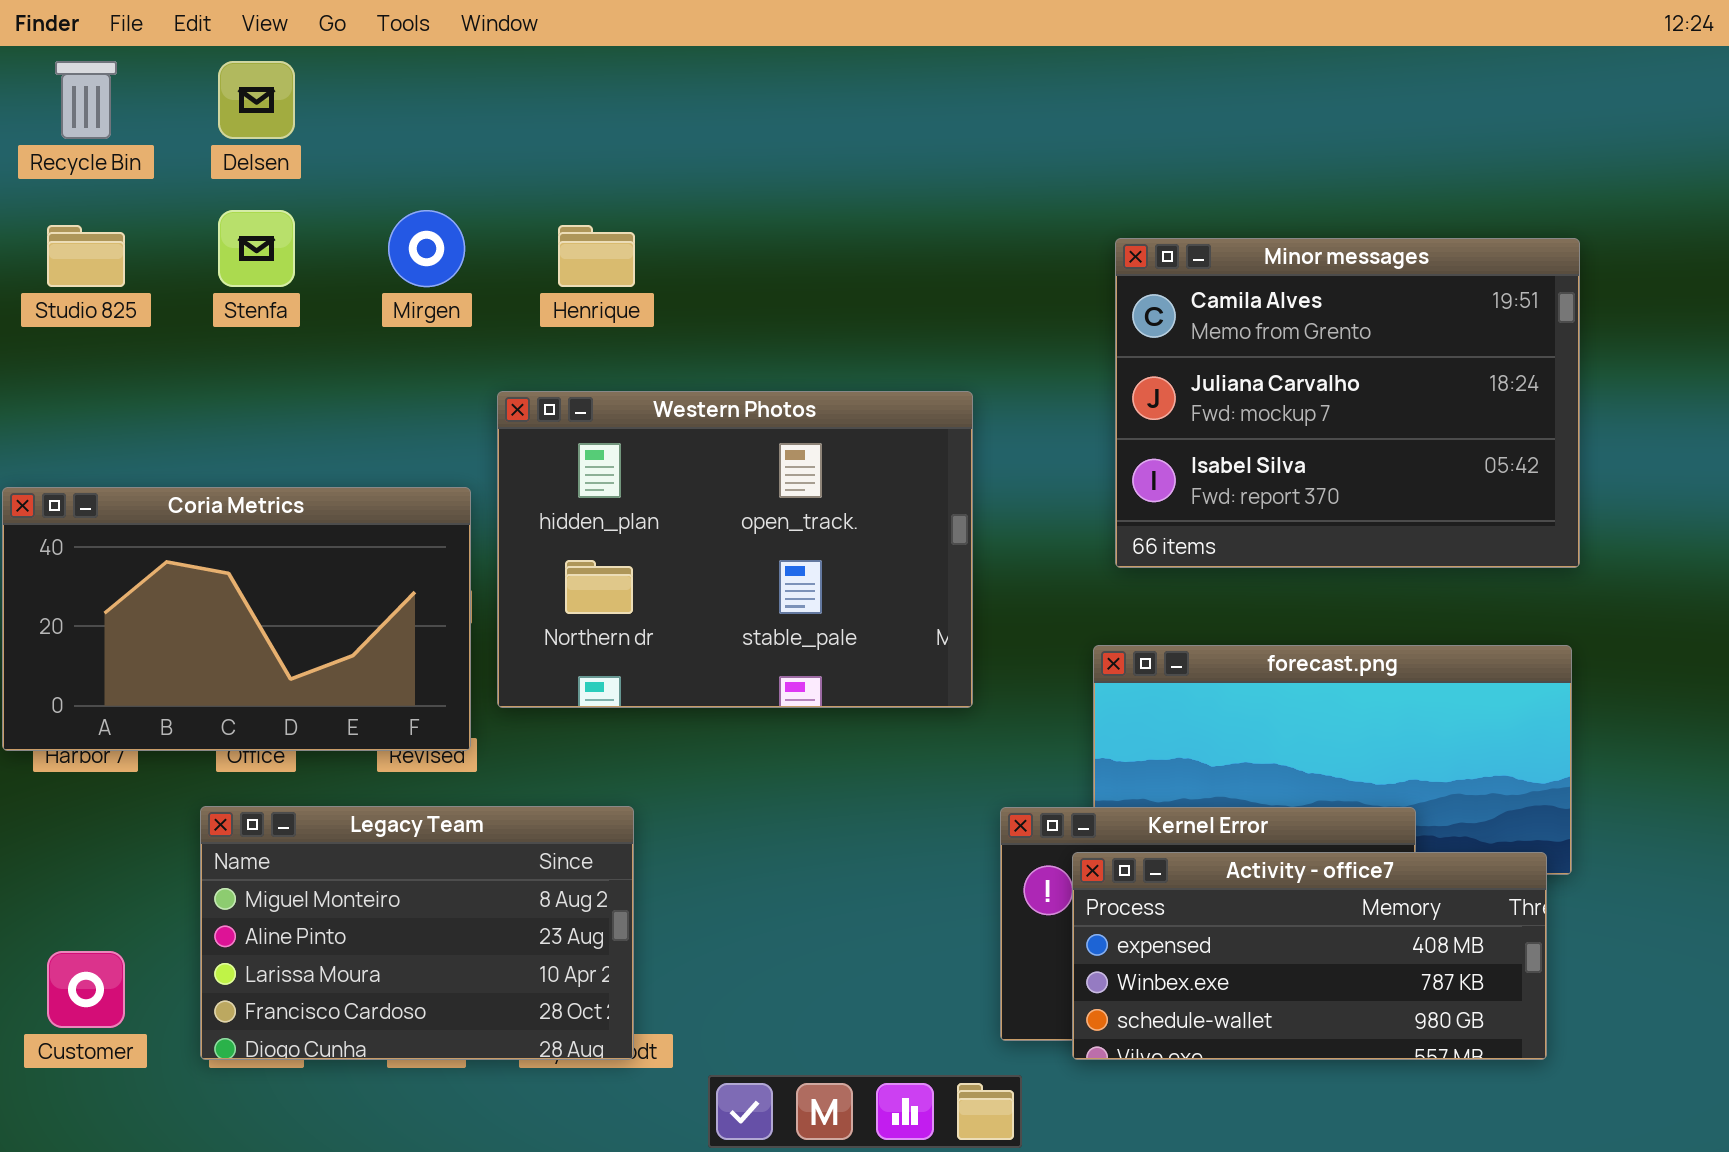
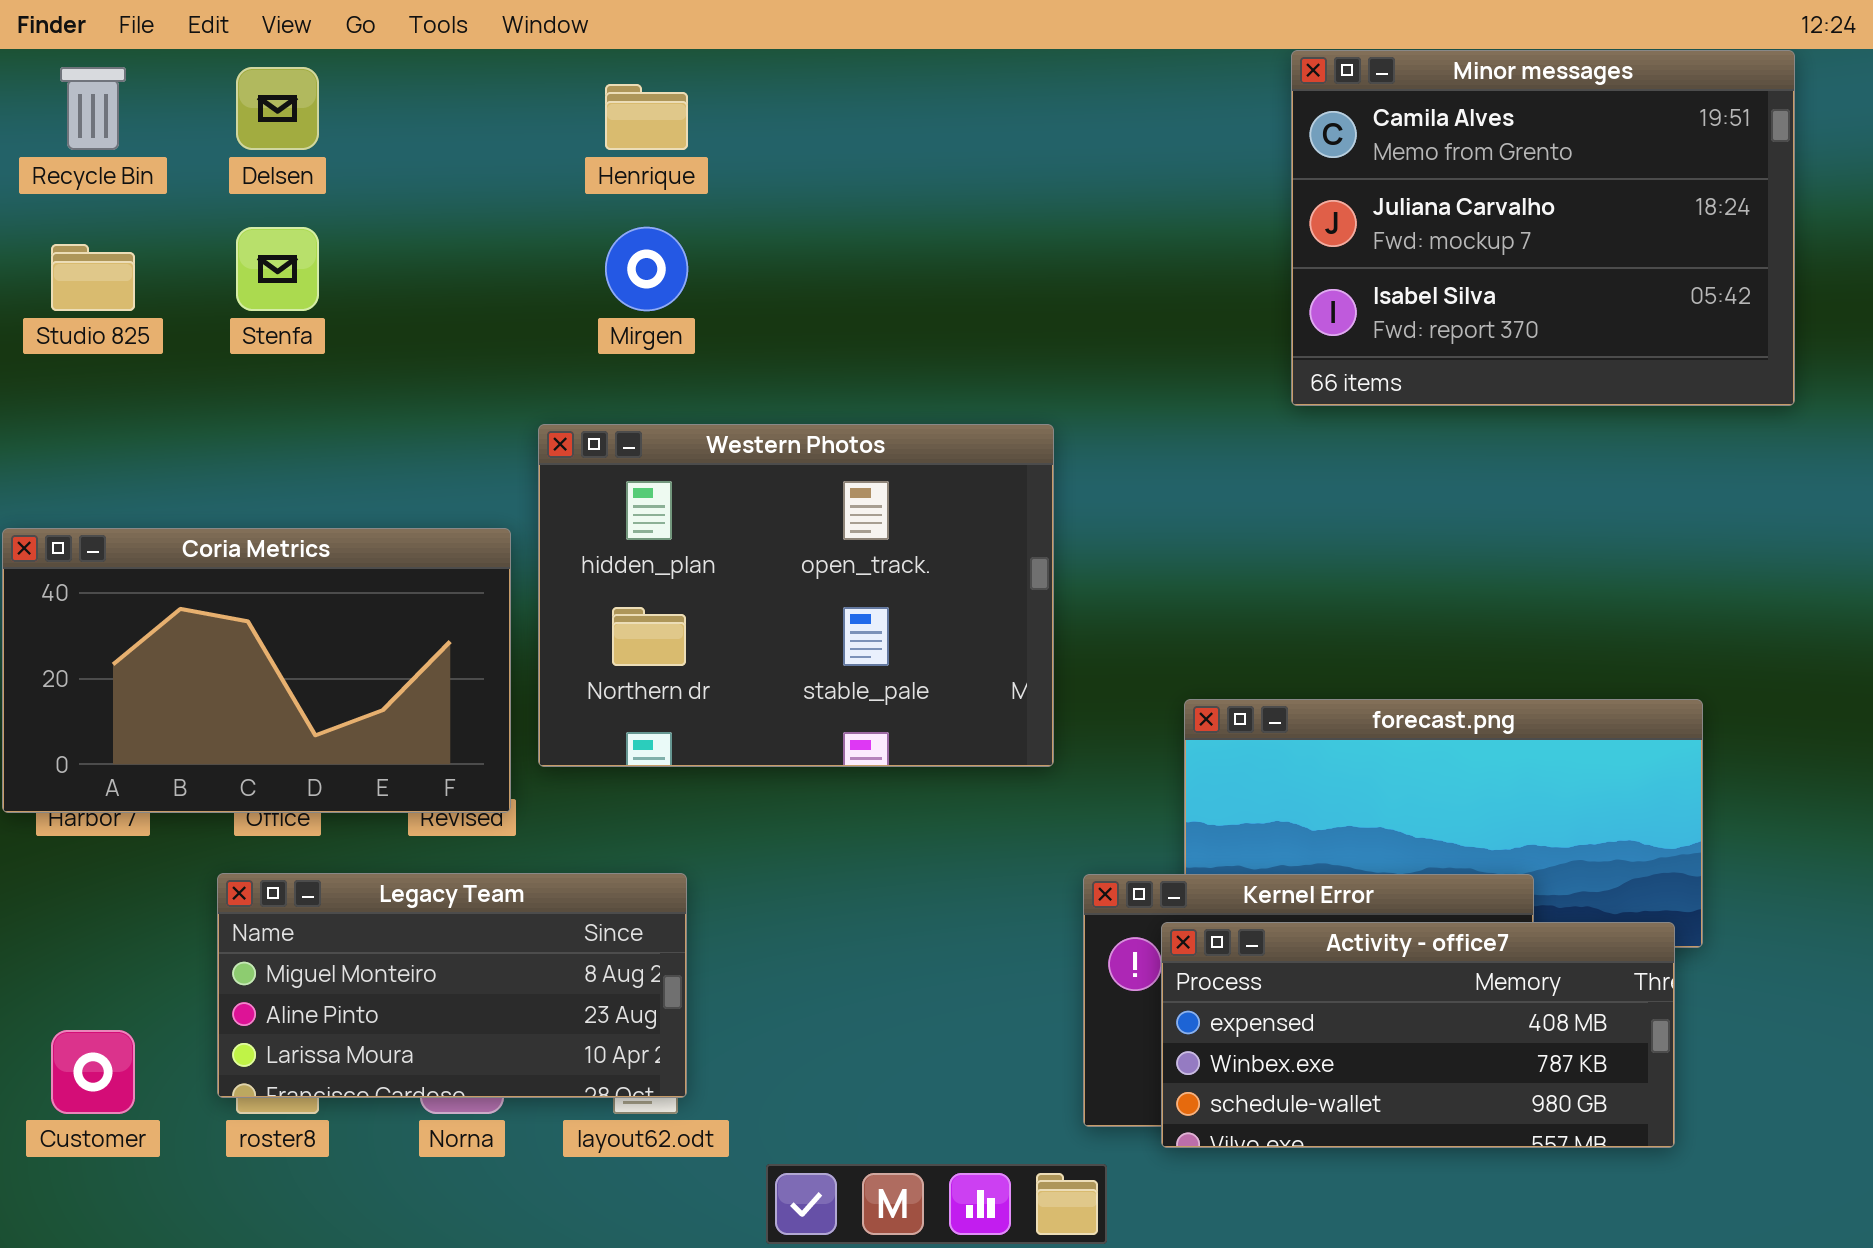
Mirgen: [388,210,465,287] -> [605,227,688,311], moved
Henrique: [558,225,635,287] -> [605,84,688,150], moved
Minor messages: [1115,238,1580,568] -> [1291,50,1795,406], moved
Legacy Team: [200,806,634,1060] -> [217,873,687,1098], resized

